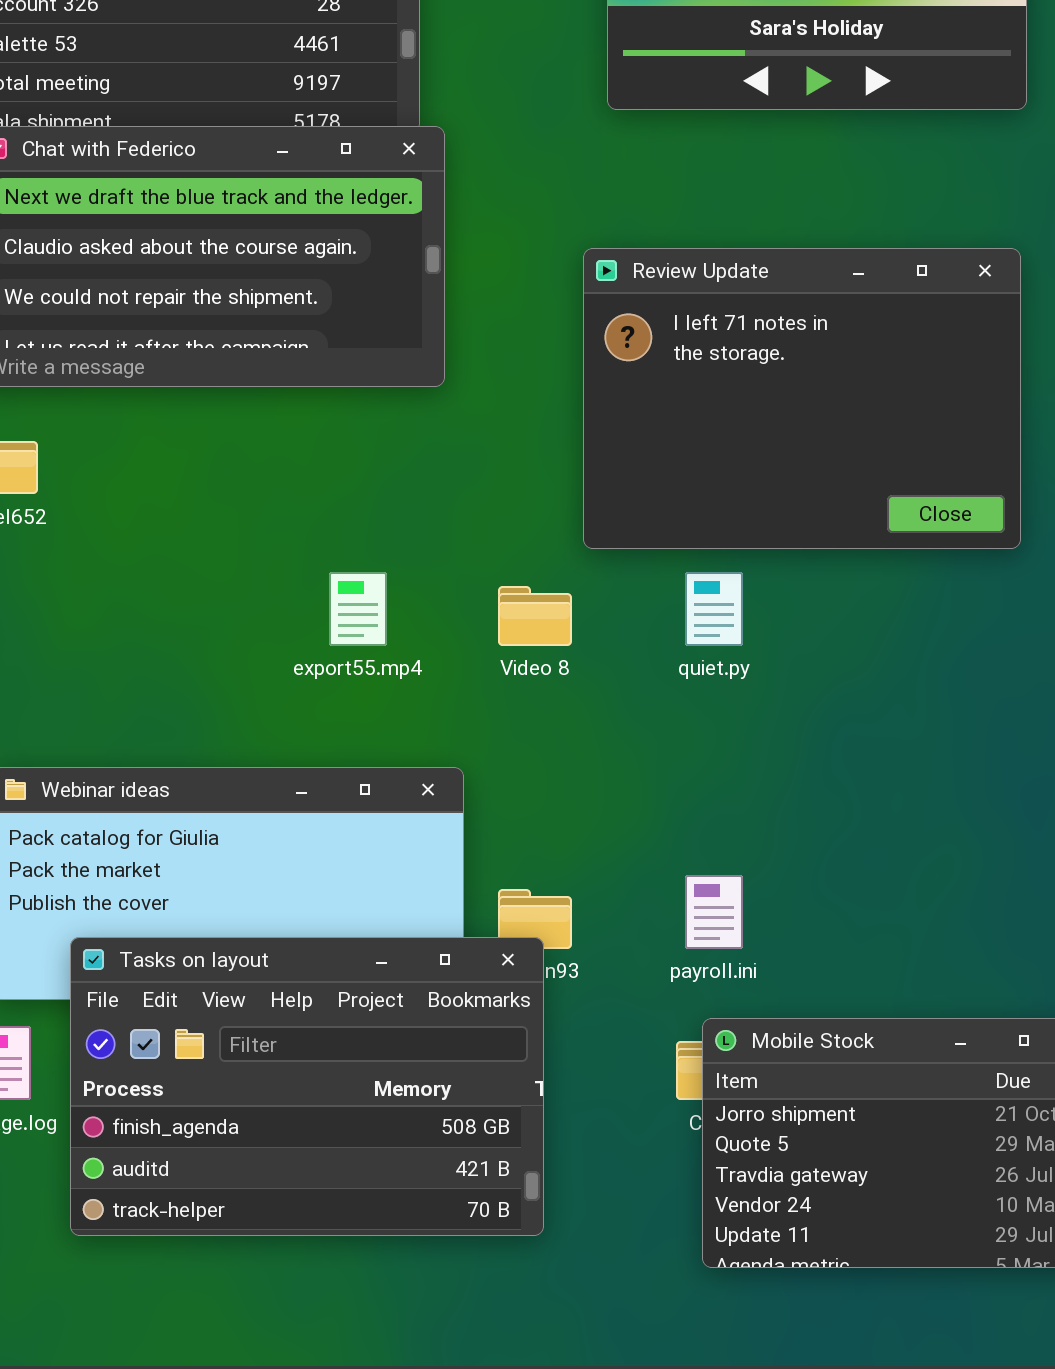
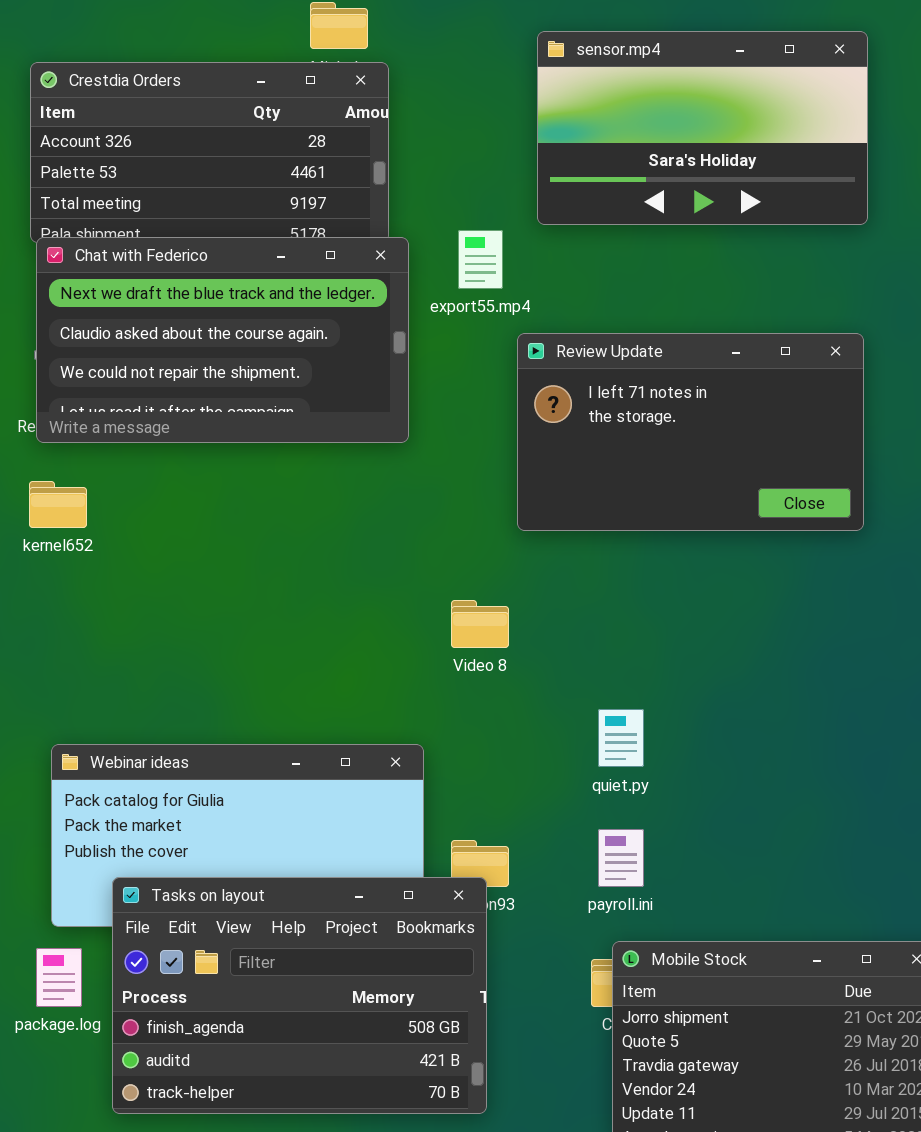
Review Update: [583,248,1021,549] -> [517,333,864,531], resized
export55.mp4: [329,572,387,646] -> [458,230,503,289], moved
quiet.py: [685,572,743,646] -> [598,709,644,767], moved

